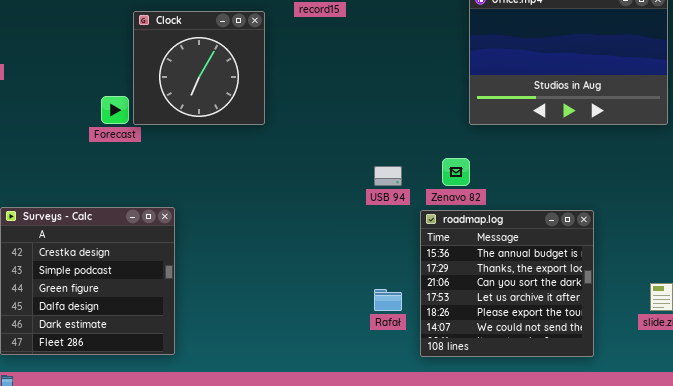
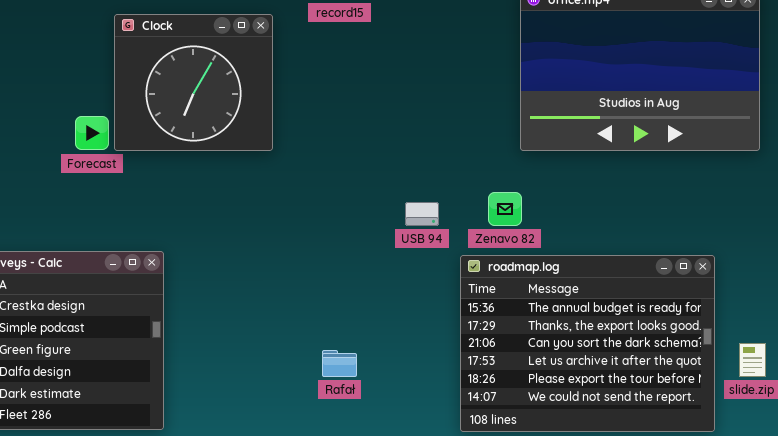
roadmap.log: [420,210,594,357] -> [460,255,715,432], resized
Rafał: [374,289,402,311] -> [322,350,357,377], moved

